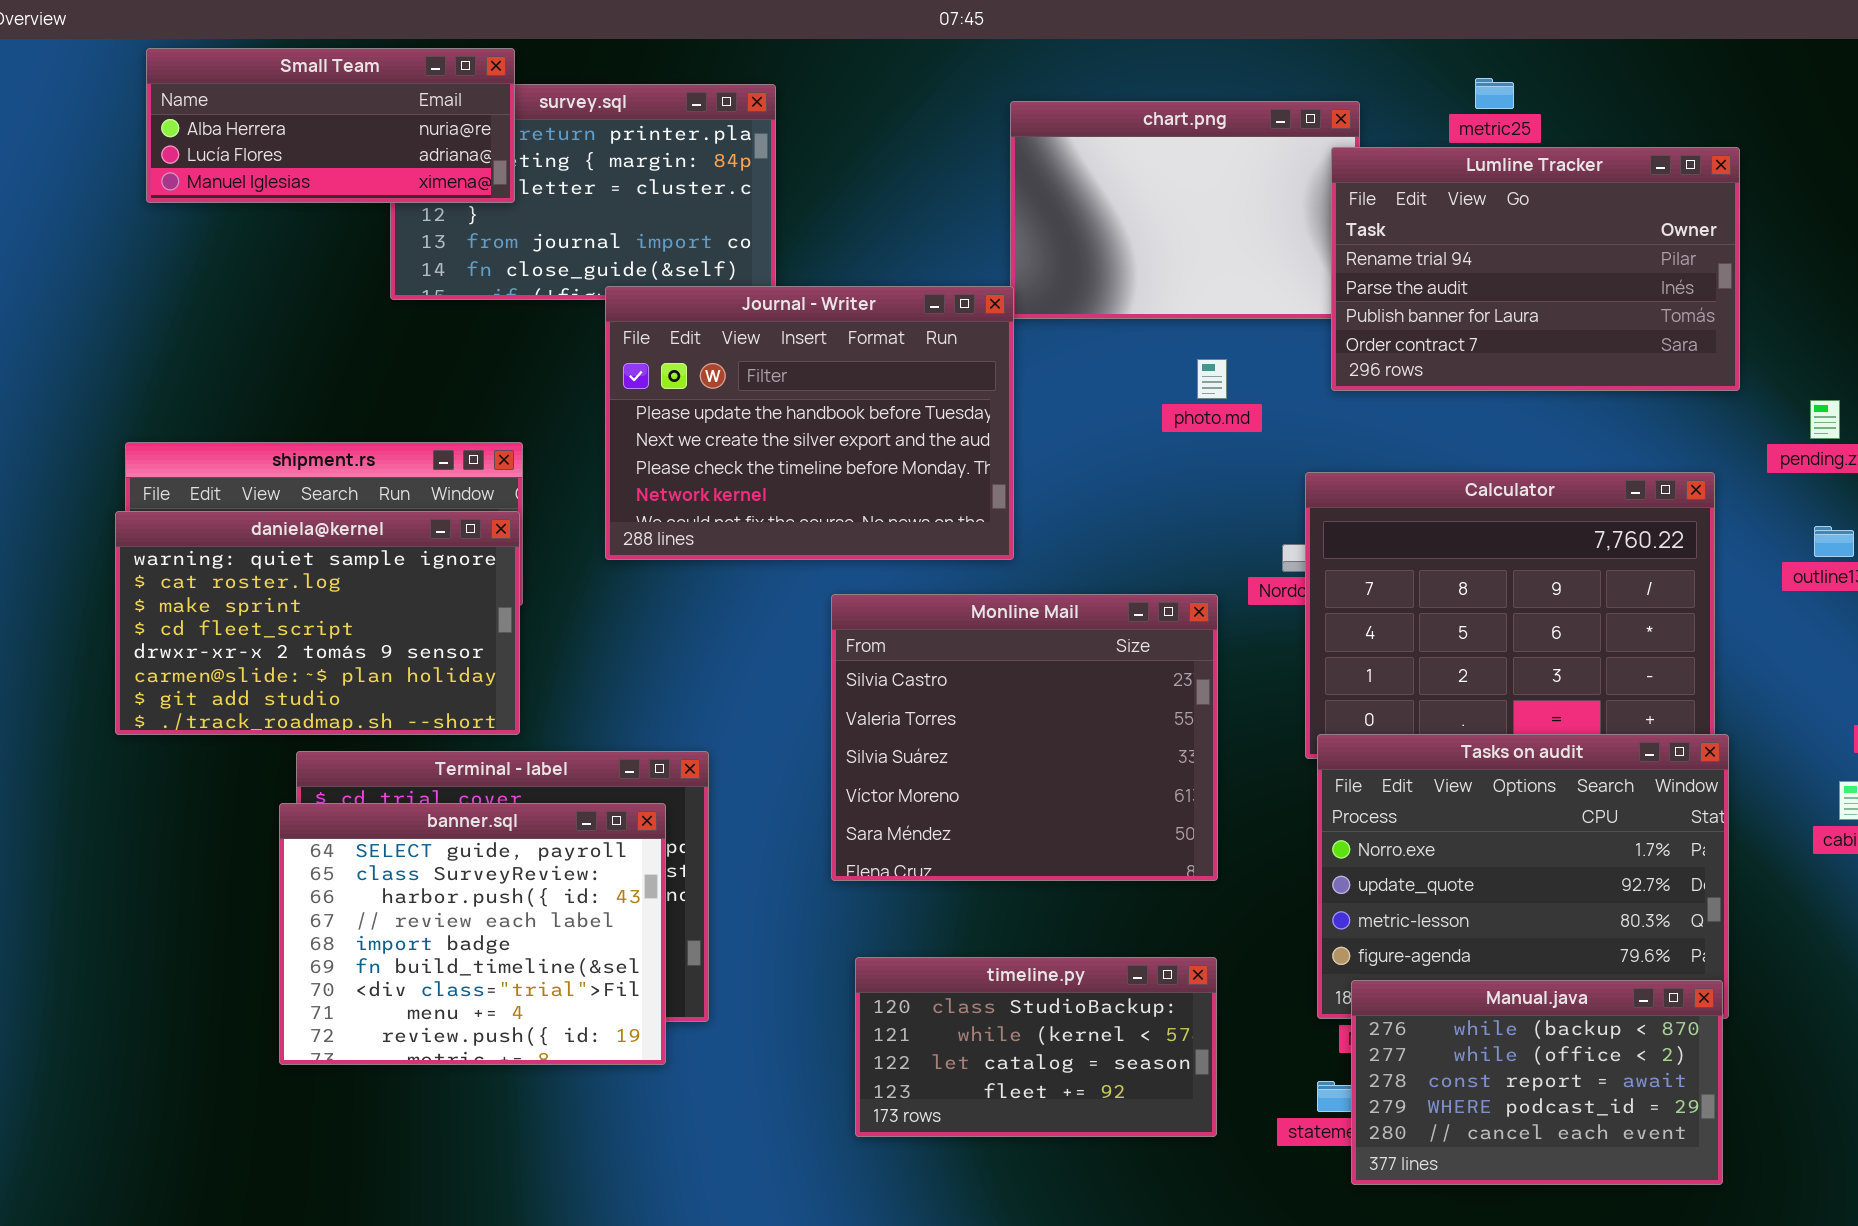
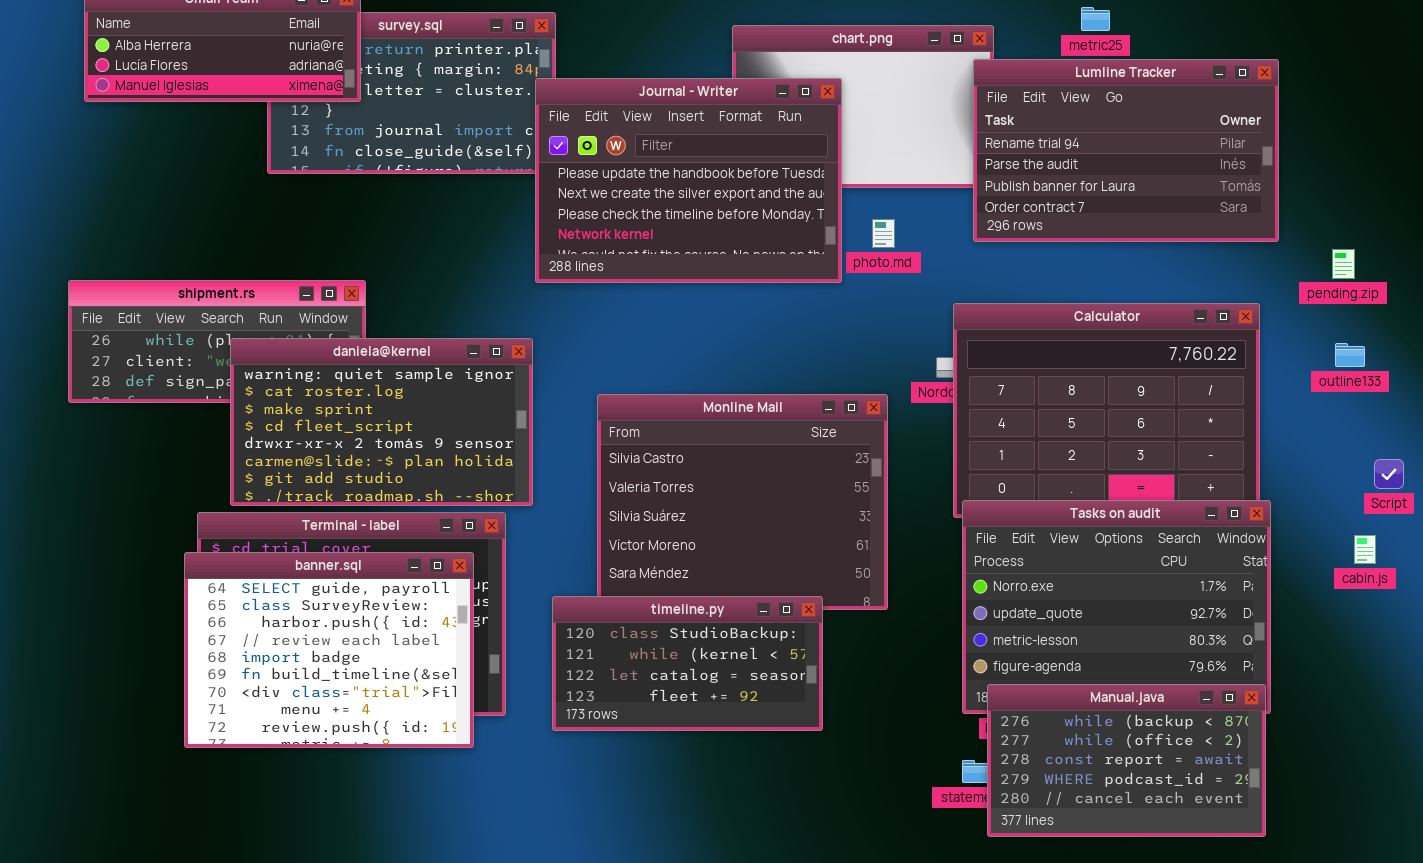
Journal - Writer: [605,286,1014,560] -> [535,78,842,283], moved
daniela@kernel: [115,511,520,735] -> [230,338,533,506], moved
timeline.py: [855,957,1217,1137] -> [552,596,823,731], moved

